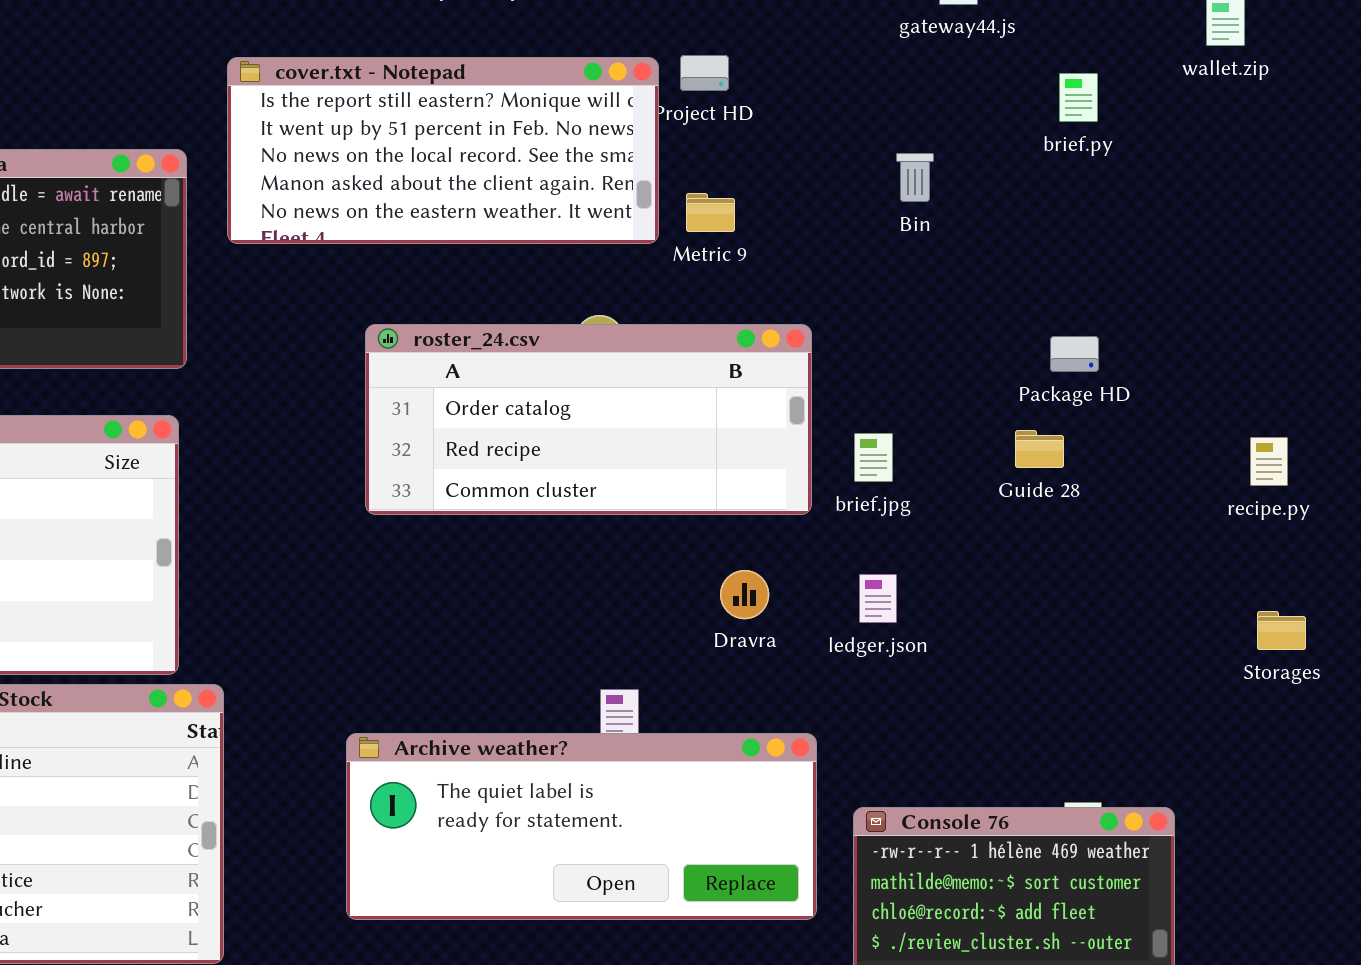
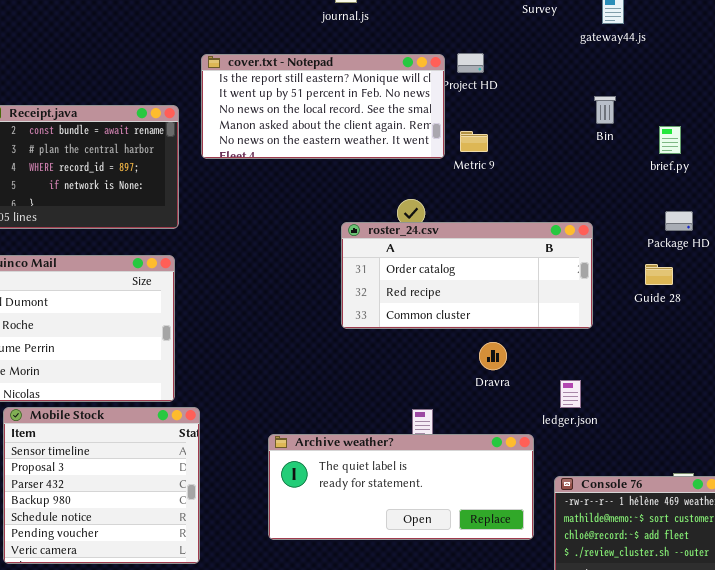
brief.py: [1059,73,1098,122] -> [659,126,681,154], moved
Bin: [896,153,934,202] -> [594,96,616,124], moved
roster_24.csv: [365,324,812,515] -> [341,222,593,329], moved
ledger.json: [859,574,897,623] -> [560,380,581,408], moved

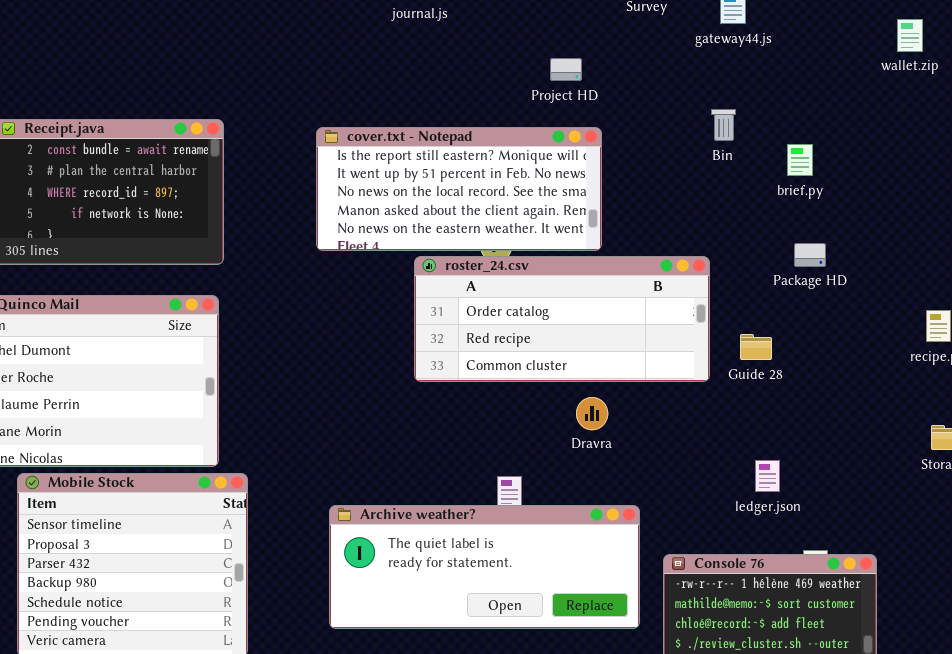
cover.txt - Notepad: [201,54,445,159] -> [316,127,602,251], moved
Guide 28: [645,264,673,285] -> [740,334,772,360], moved
ledger.json: [560,380,581,408] -> [755,460,780,492], moved

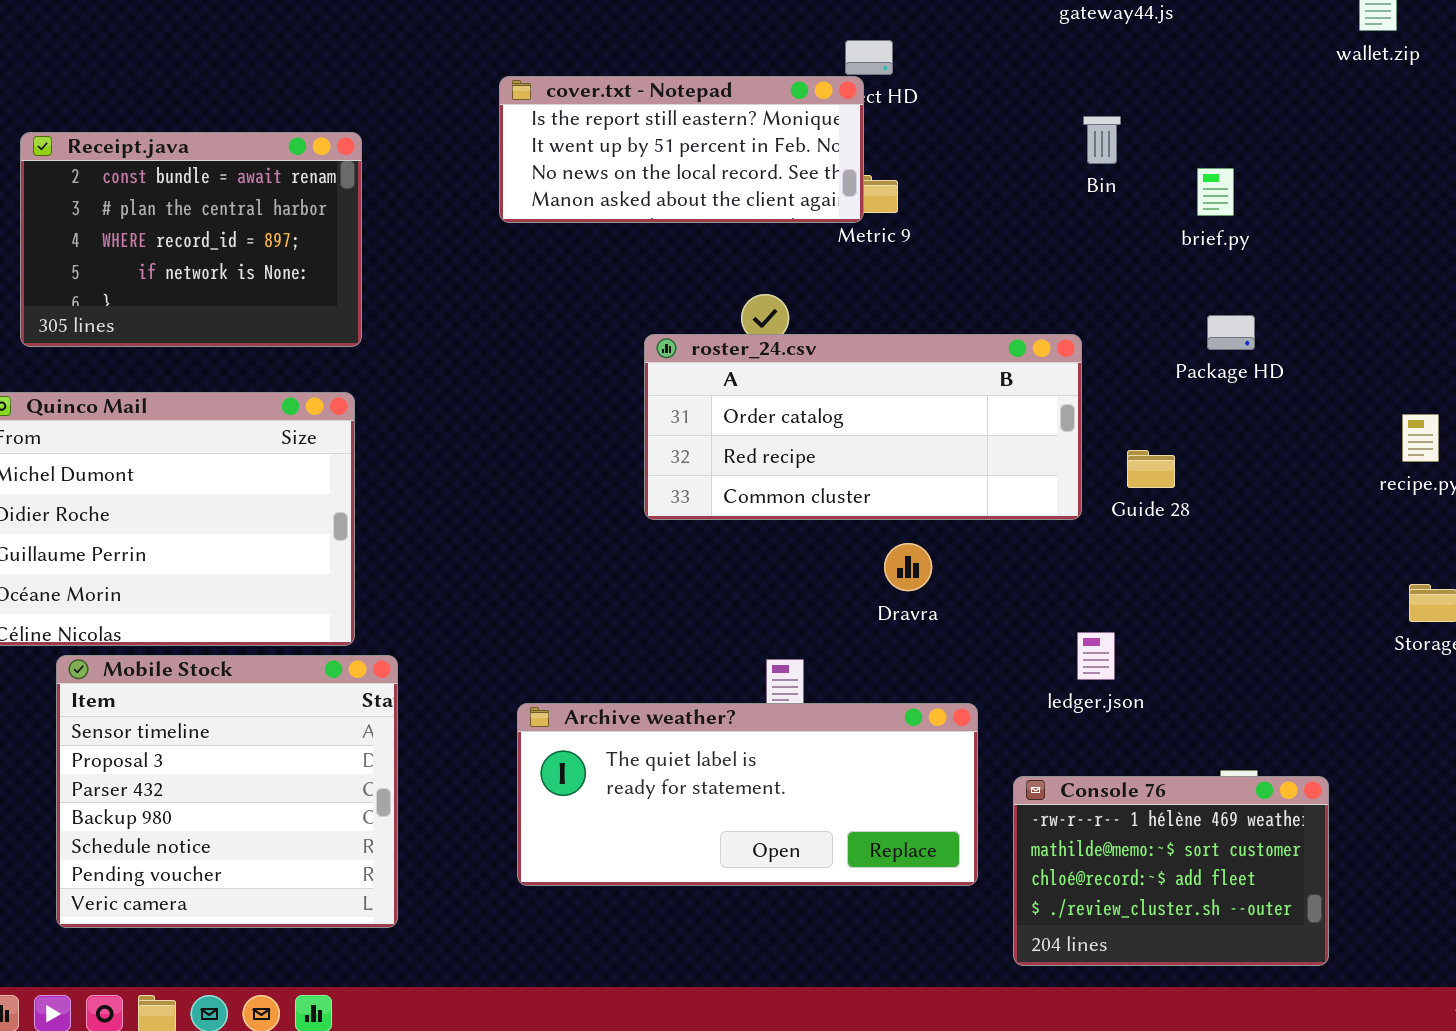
cover.txt - Notepad: [316,127,602,251] -> [499,76,864,223], moved, resized
ledger.json: [755,460,780,492] -> [1077,632,1115,680], moved

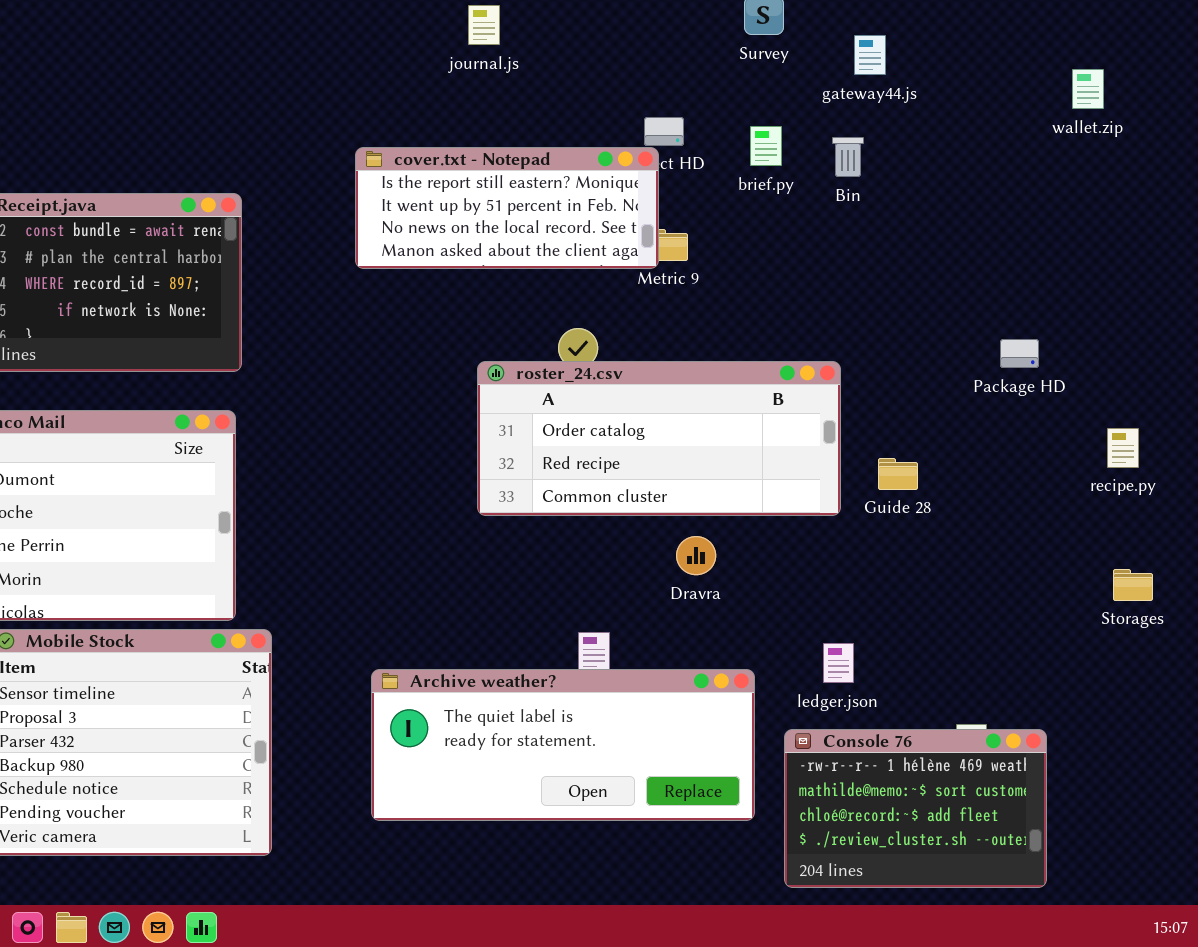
Bin: [1083,116,1121,164] -> [832,137,864,177], moved
brief.py: [1197,168,1234,216] -> [750,126,782,166], moved
Package HD: [1207,315,1255,350] -> [1000,339,1039,368], moved
ledger.json: [1077,632,1115,680] -> [823,643,854,683], moved

